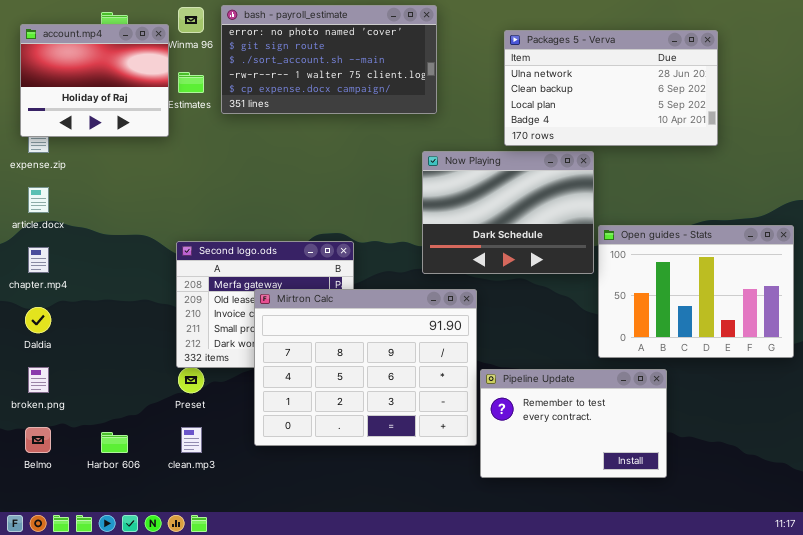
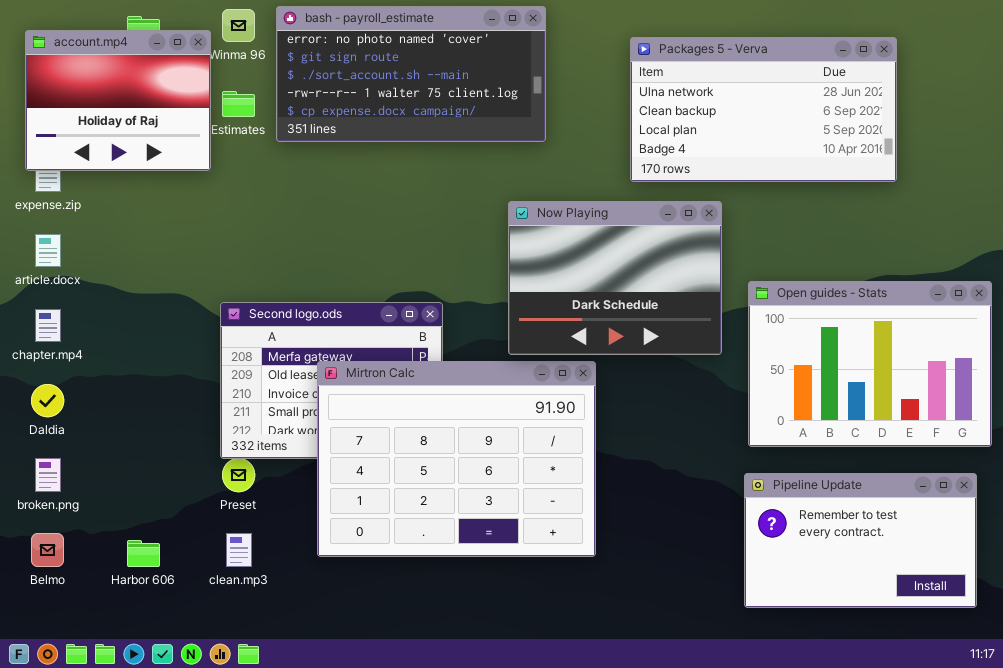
Now Playing: [422,151,594,274] -> [508,201,722,355], moved
Pipeline Update: [480,369,667,478] -> [744,473,977,608], moved

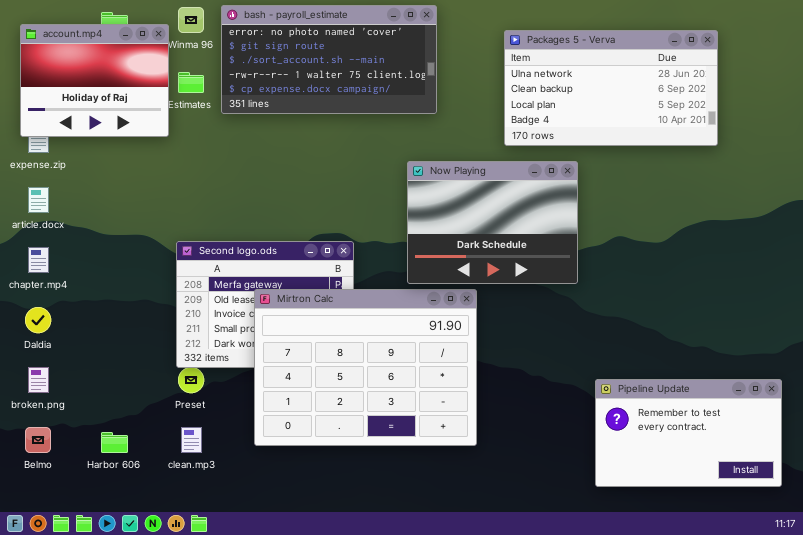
Open guides - Stats: [748,281,992,447] -> none, closed

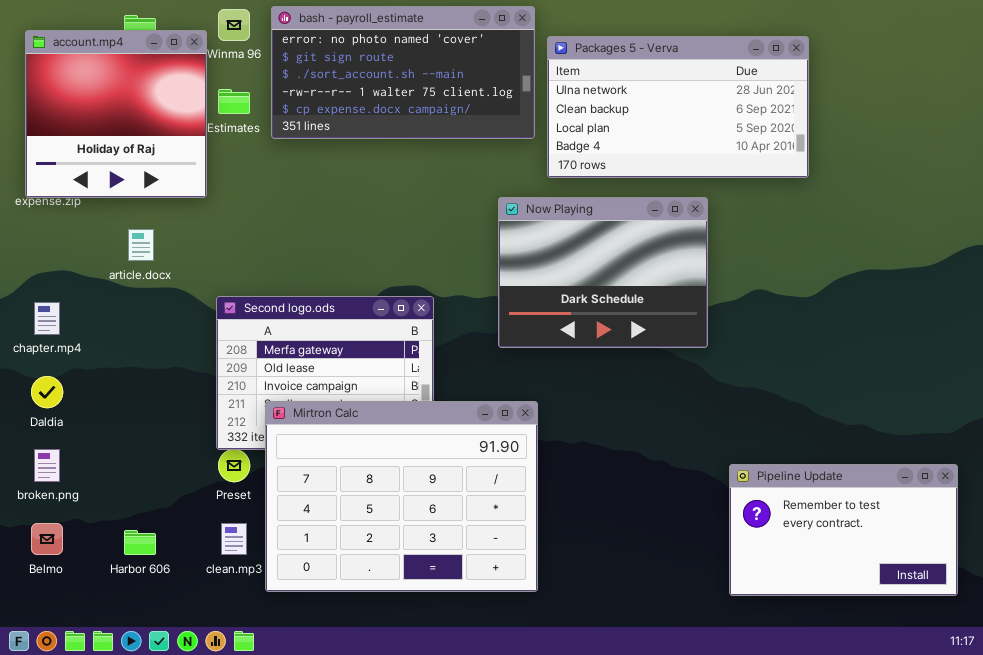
account.mp4: [20,24,169,137] -> [25,30,207,198], resized
Packages 5 - Verva: [504,30,718,146] -> [547,36,809,178], moved
article.docx: [28,187,49,213] -> [128,229,154,261], moved
Mirtron Calc: [254,289,477,446] -> [265,401,538,592], moved

